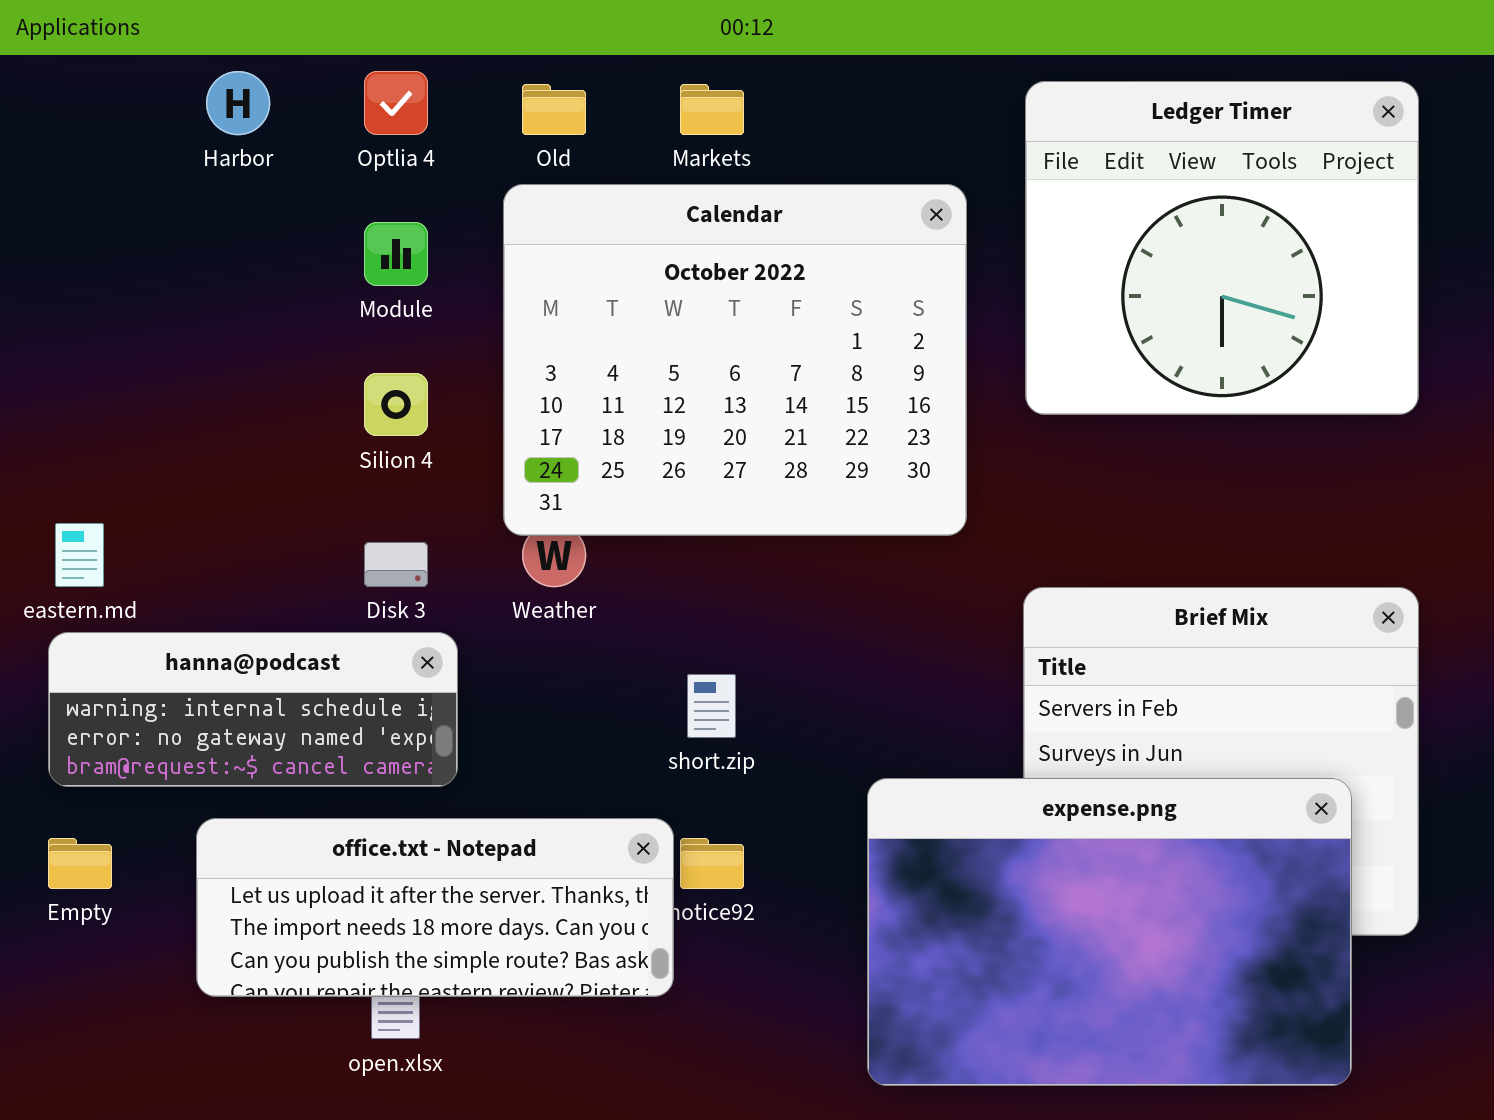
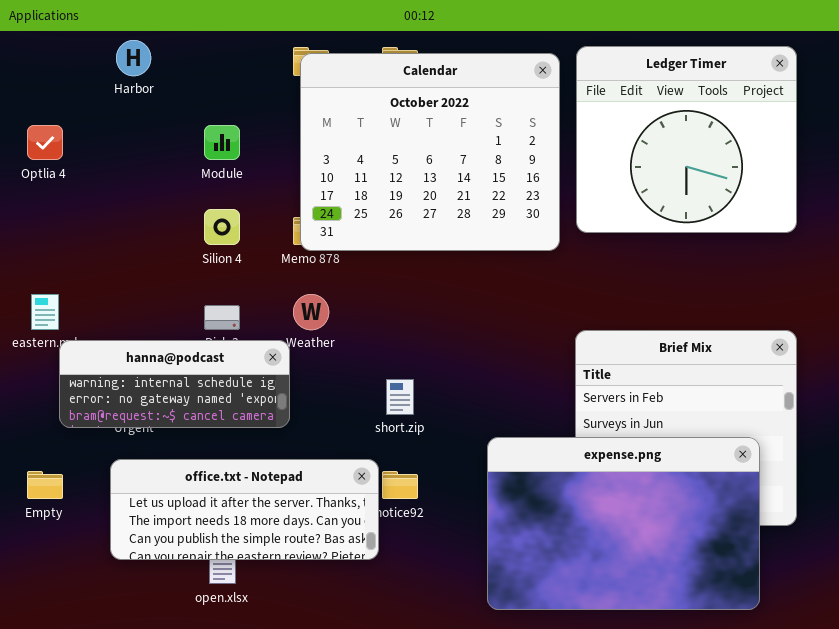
Optlia 4: [364,71,428,135] -> [27,125,63,160], moved
Calendar: [503,184,967,536] -> [300,53,560,251], moved
hanna@podcast: [48,632,458,787] -> [59,340,290,428], moved

